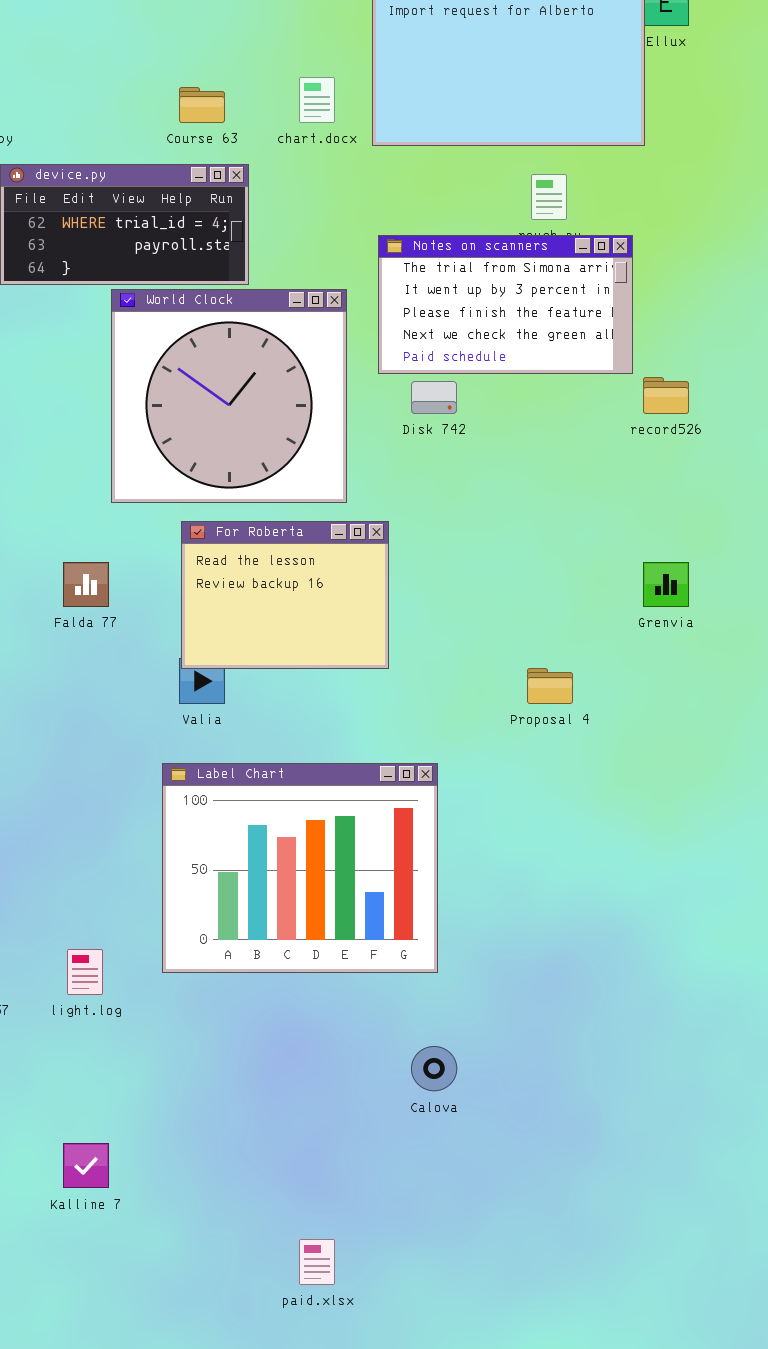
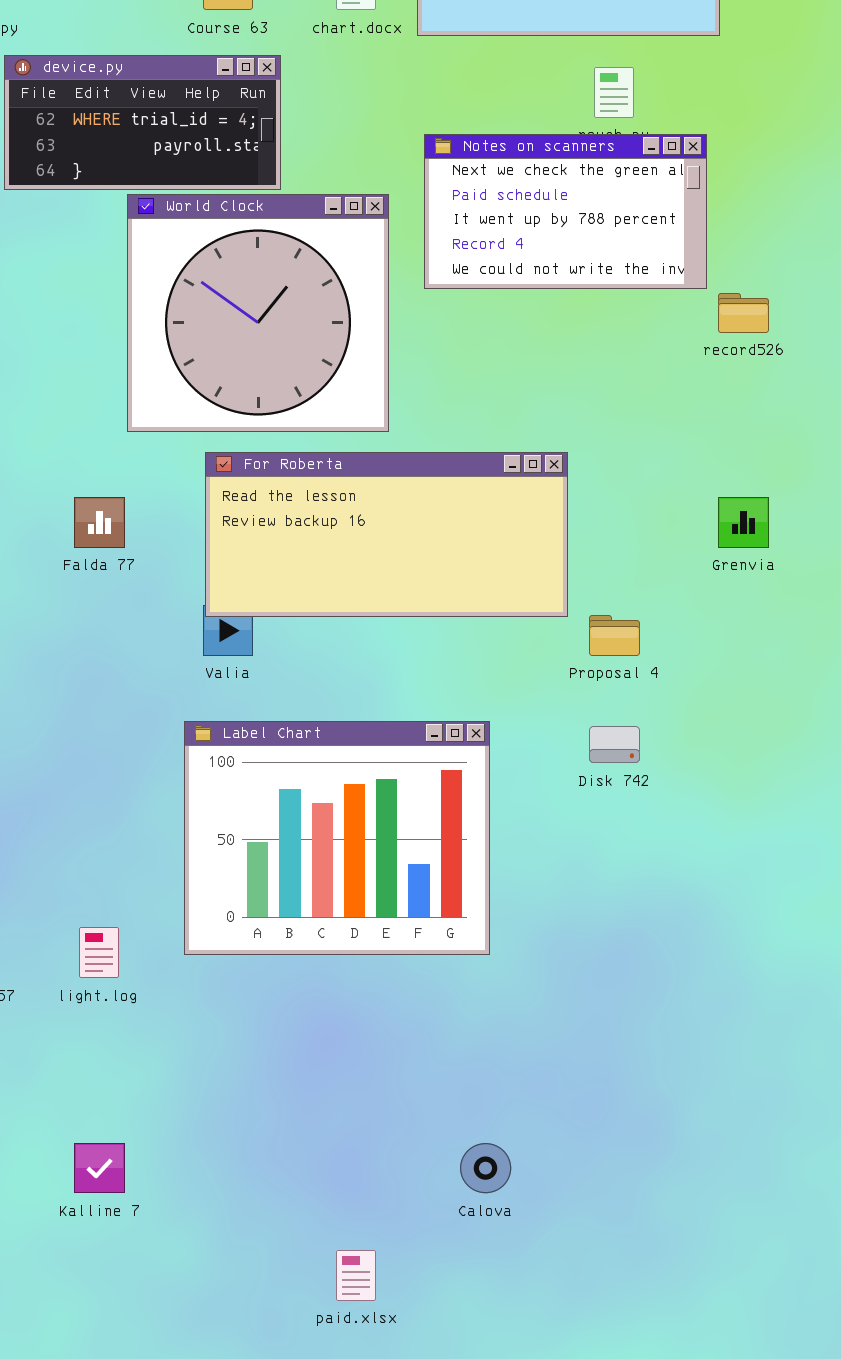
Notes on scanners: [378,235,633,374] -> [424,134,707,289], scrolled down 3 rows
Disk 742: [411,381,457,414] -> [589,726,640,763], moved
For Roberta: [181,521,389,669] -> [205,452,568,617], resized
Calova: [411,1046,457,1091] -> [460,1143,511,1193], moved

